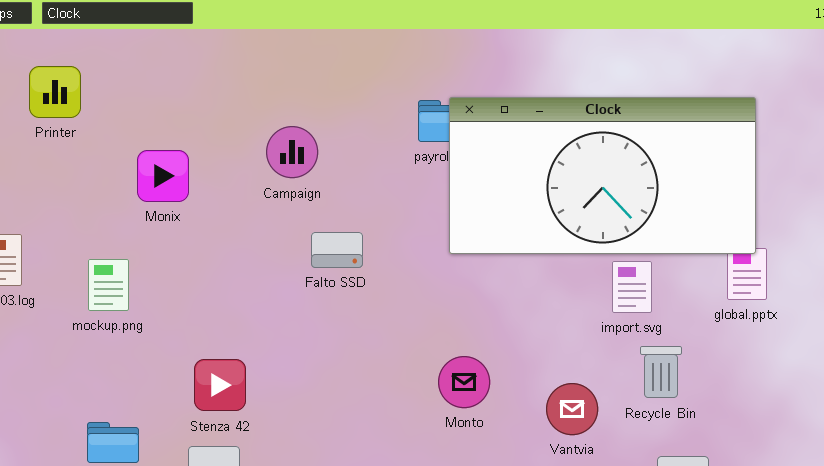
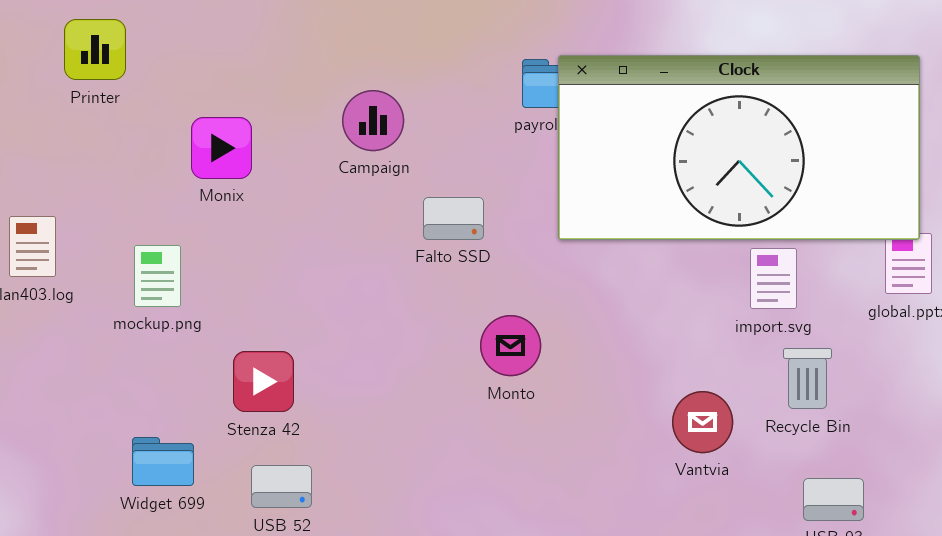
Falto SSD: [311,232,363,268] -> [423,197,484,240], moved
Monto: [438,356,490,408] -> [480,315,541,376], moved
Stenza 42: [194,359,246,411] -> [233,351,294,412], moved

